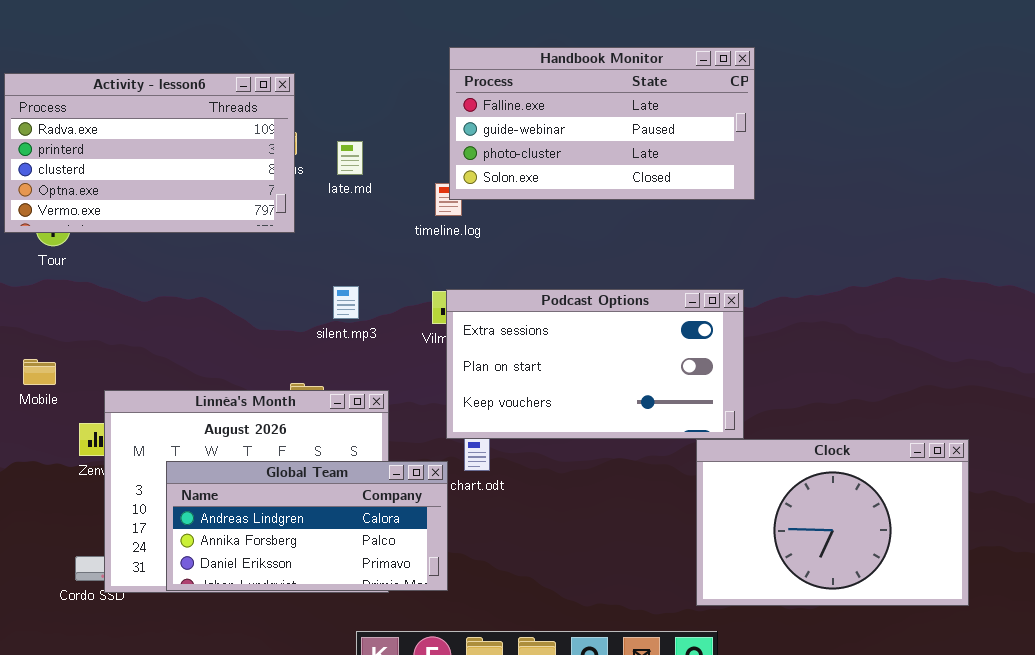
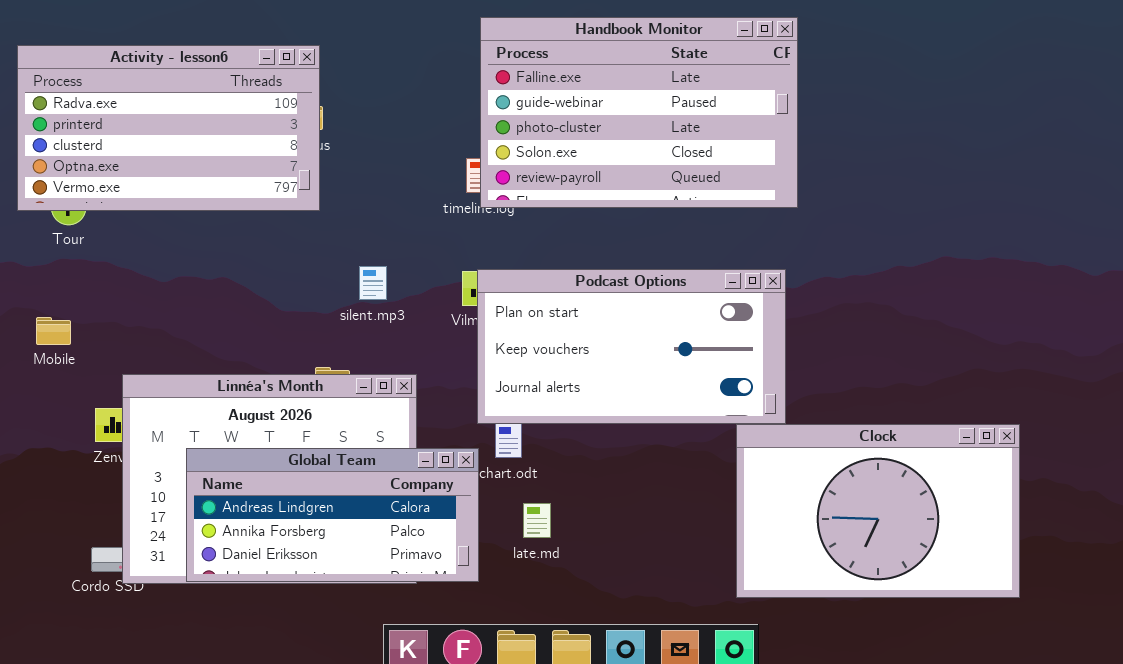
Handbook Monitor: [449,47,755,200] -> [480,17,798,208], resized
late.md: [337,141,363,175] -> [523,503,551,538], moved
Podcast Options: [446,289,744,439] -> [477,269,786,424], scrolled down 1 row
Mobile: [23,359,56,385] -> [36,317,71,345], moved

